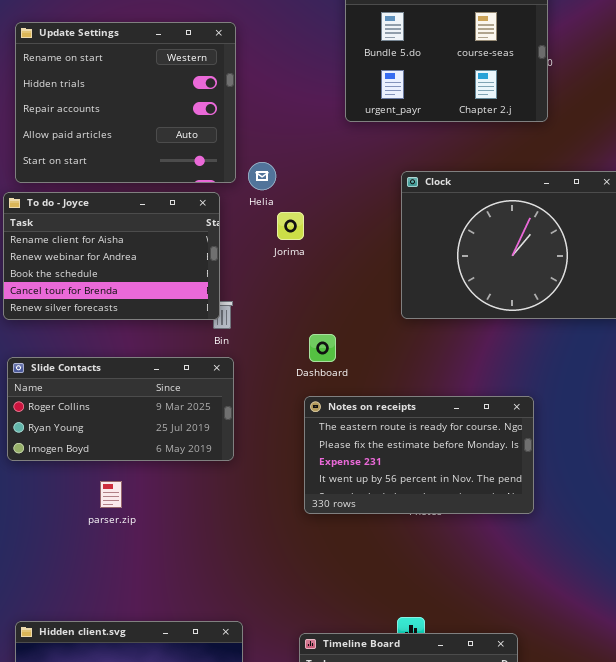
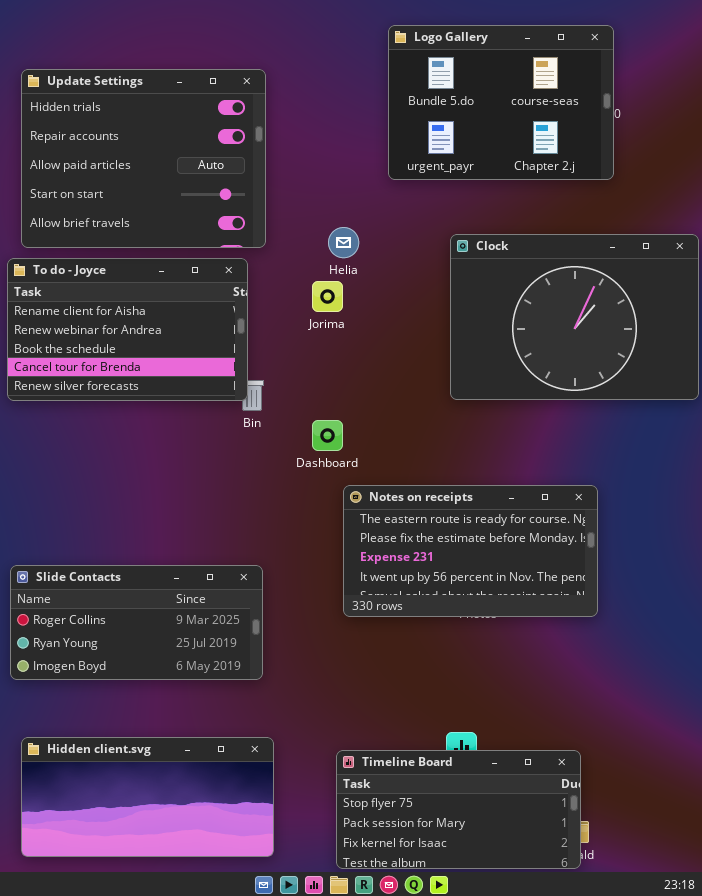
Update Settings: [15,22,236,183] -> [21,69,266,248], scrolled down 1 row
Helia: [248,162,276,190] -> [328,227,359,258], moved
Dashboard: [309,334,336,362] -> [312,420,343,451], moved
Slide Contacts: [7,357,234,461] -> [10,565,263,680], moved

